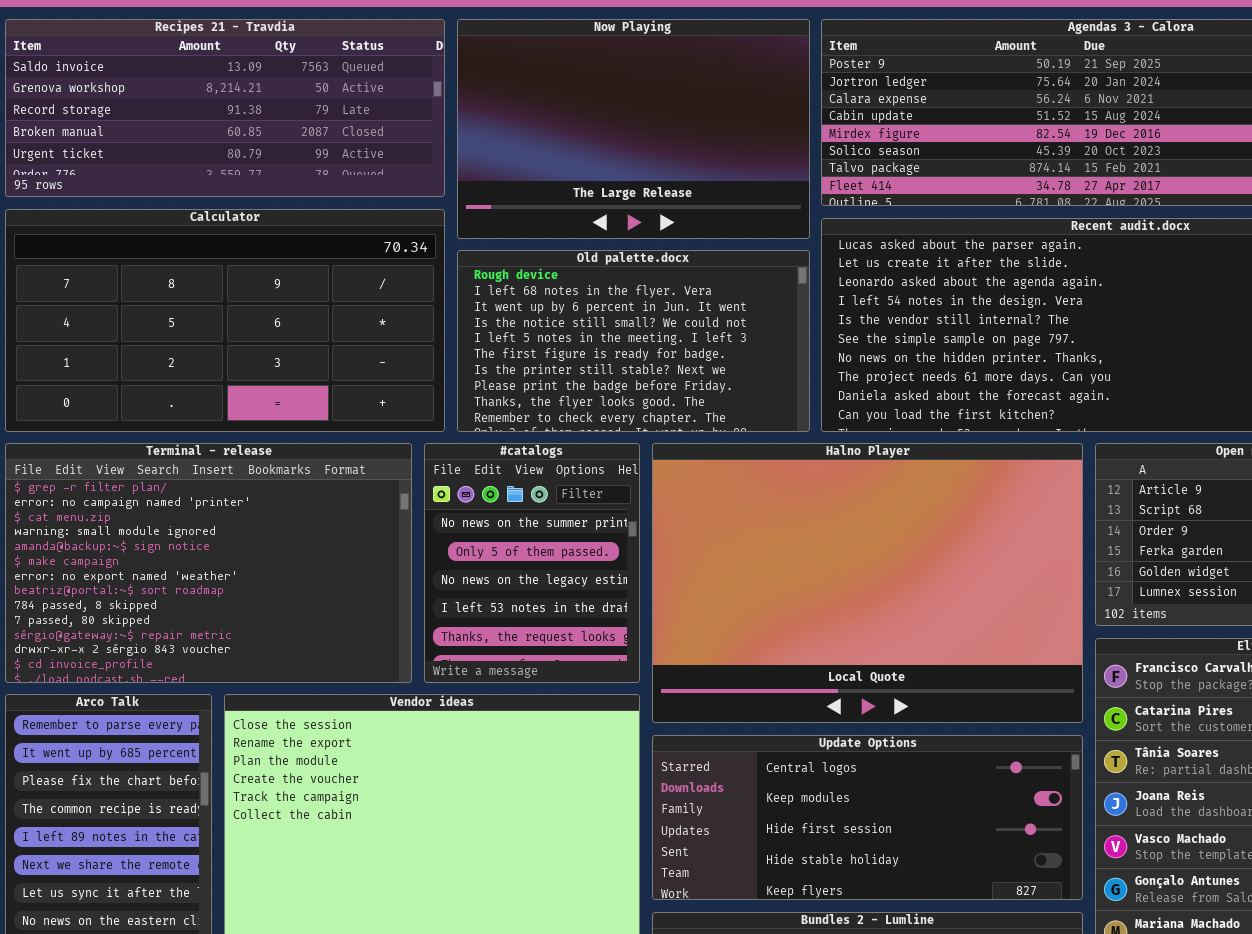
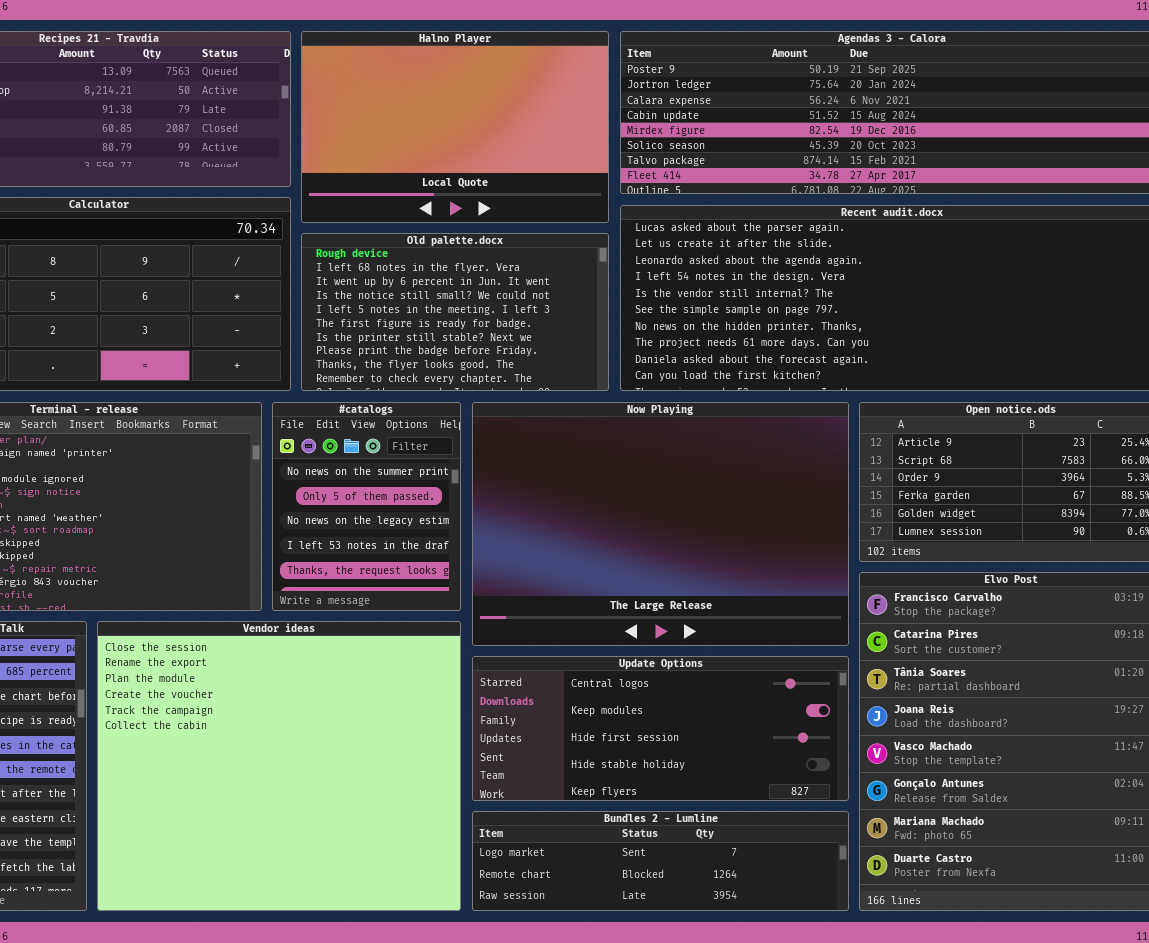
Now Playing: [457,19,810,239] -> [472,402,849,646], moved, resized
Halno Player: [652,443,1083,723] -> [301,31,609,223], moved, resized

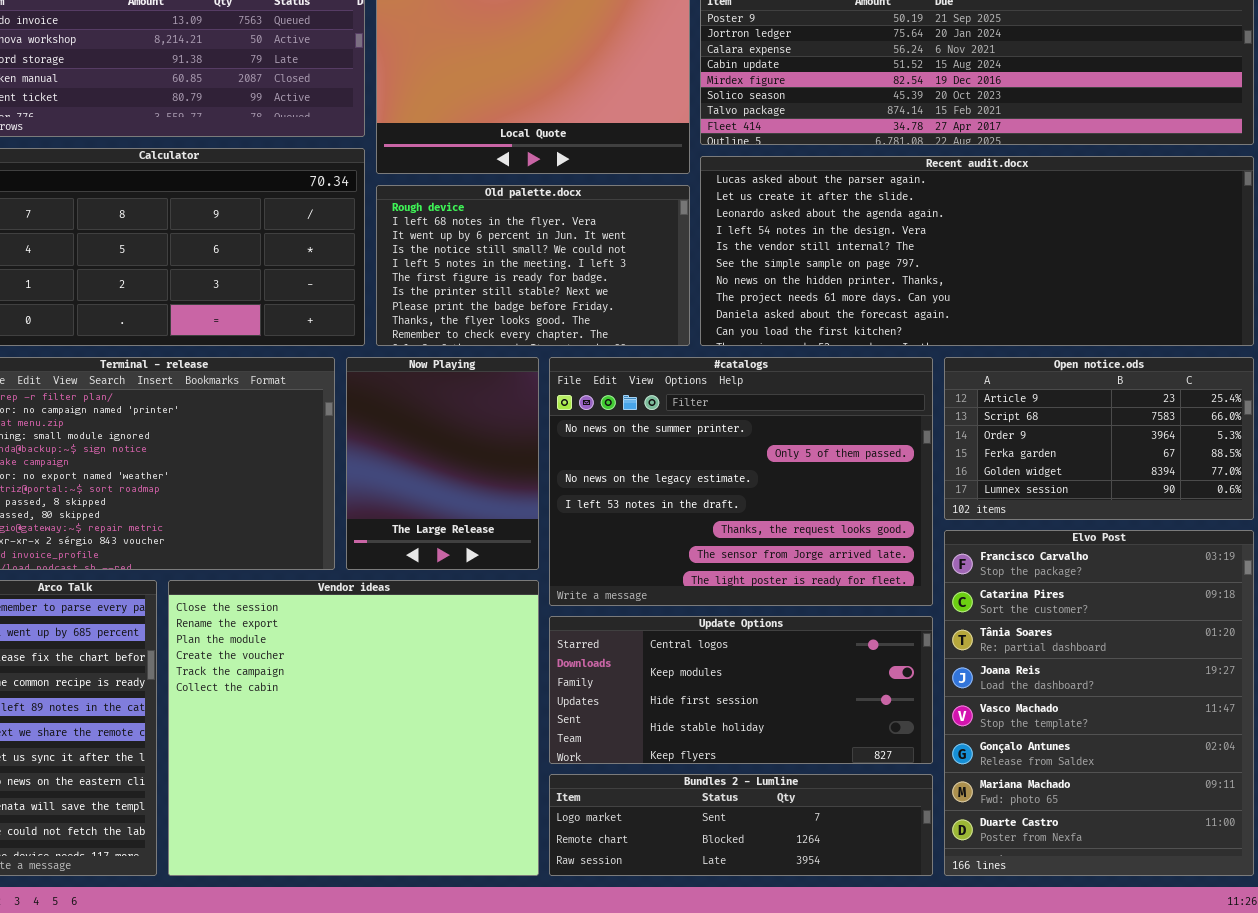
#catalogs: [272,402,461,611] -> [549,357,933,606], moved, resized
Now Playing: [472,402,849,646] -> [346,357,539,570], moved, resized

